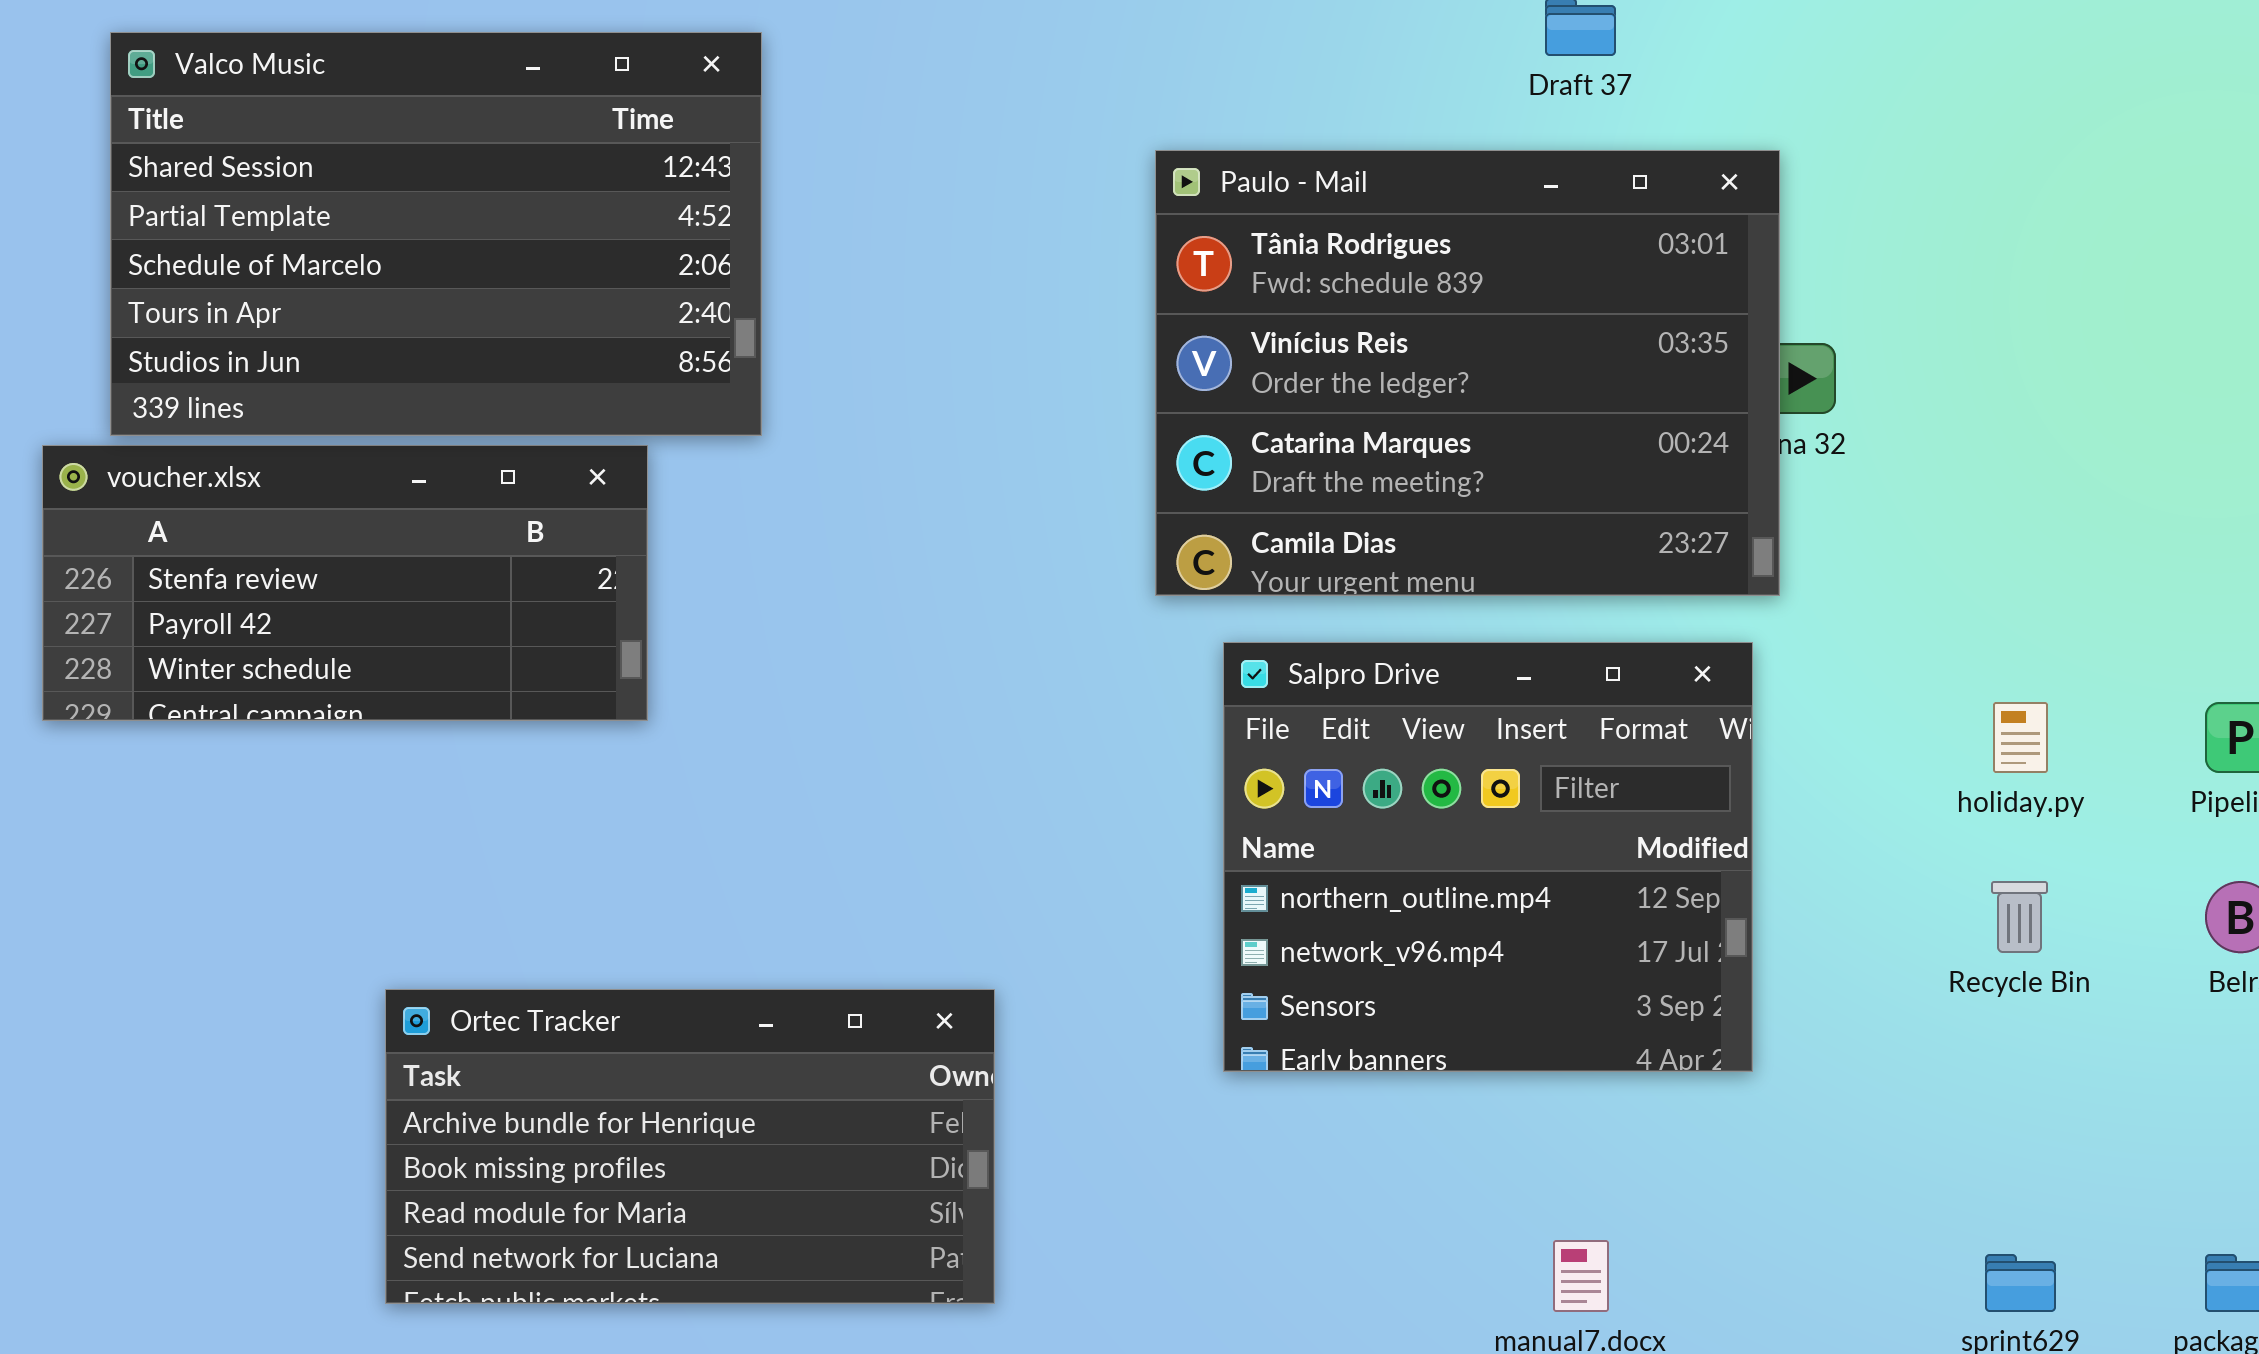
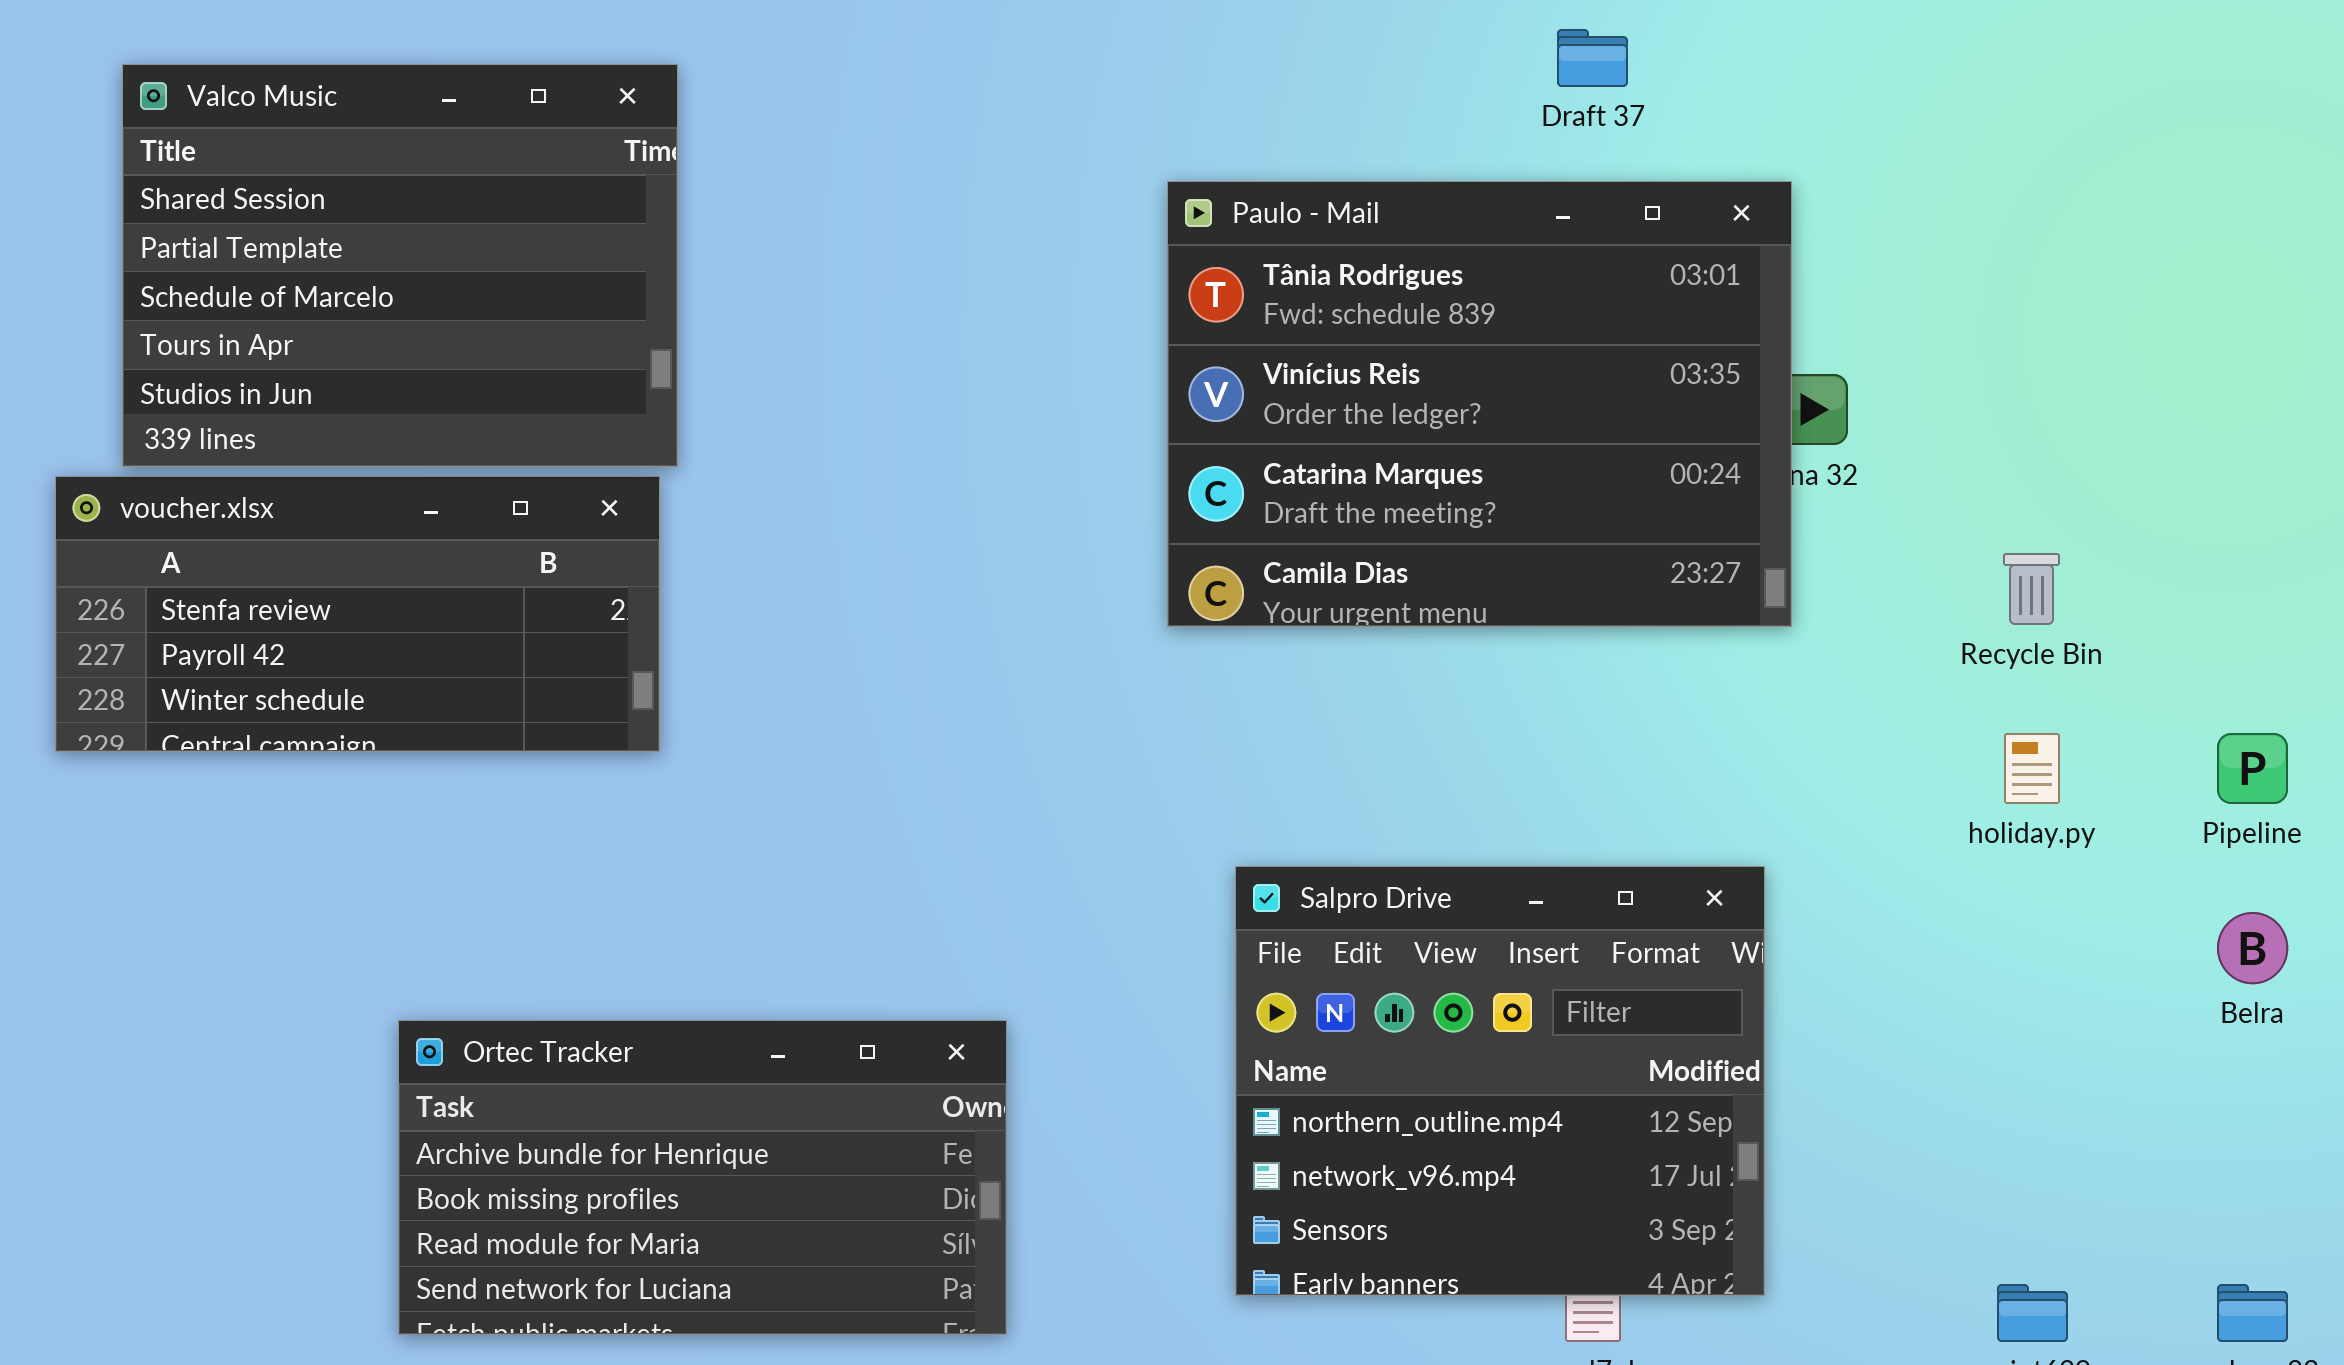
Valco Music: [110,32,762,436] -> [122,64,678,467], resized
Salpro Drive: [1223,642,1753,1072] -> [1235,866,1765,1296], moved
Recycle Bin: [1991,881,2048,953] -> [2003,553,2060,625], moved

